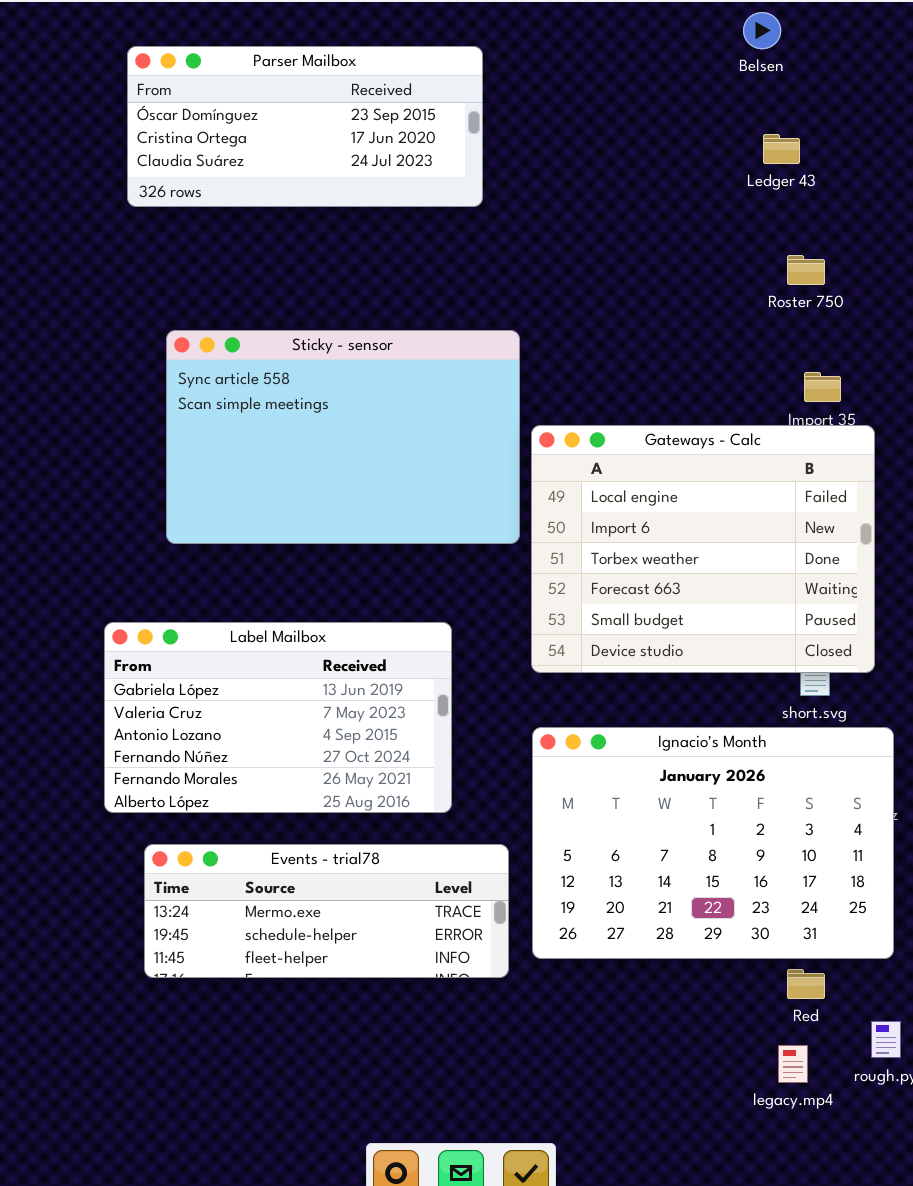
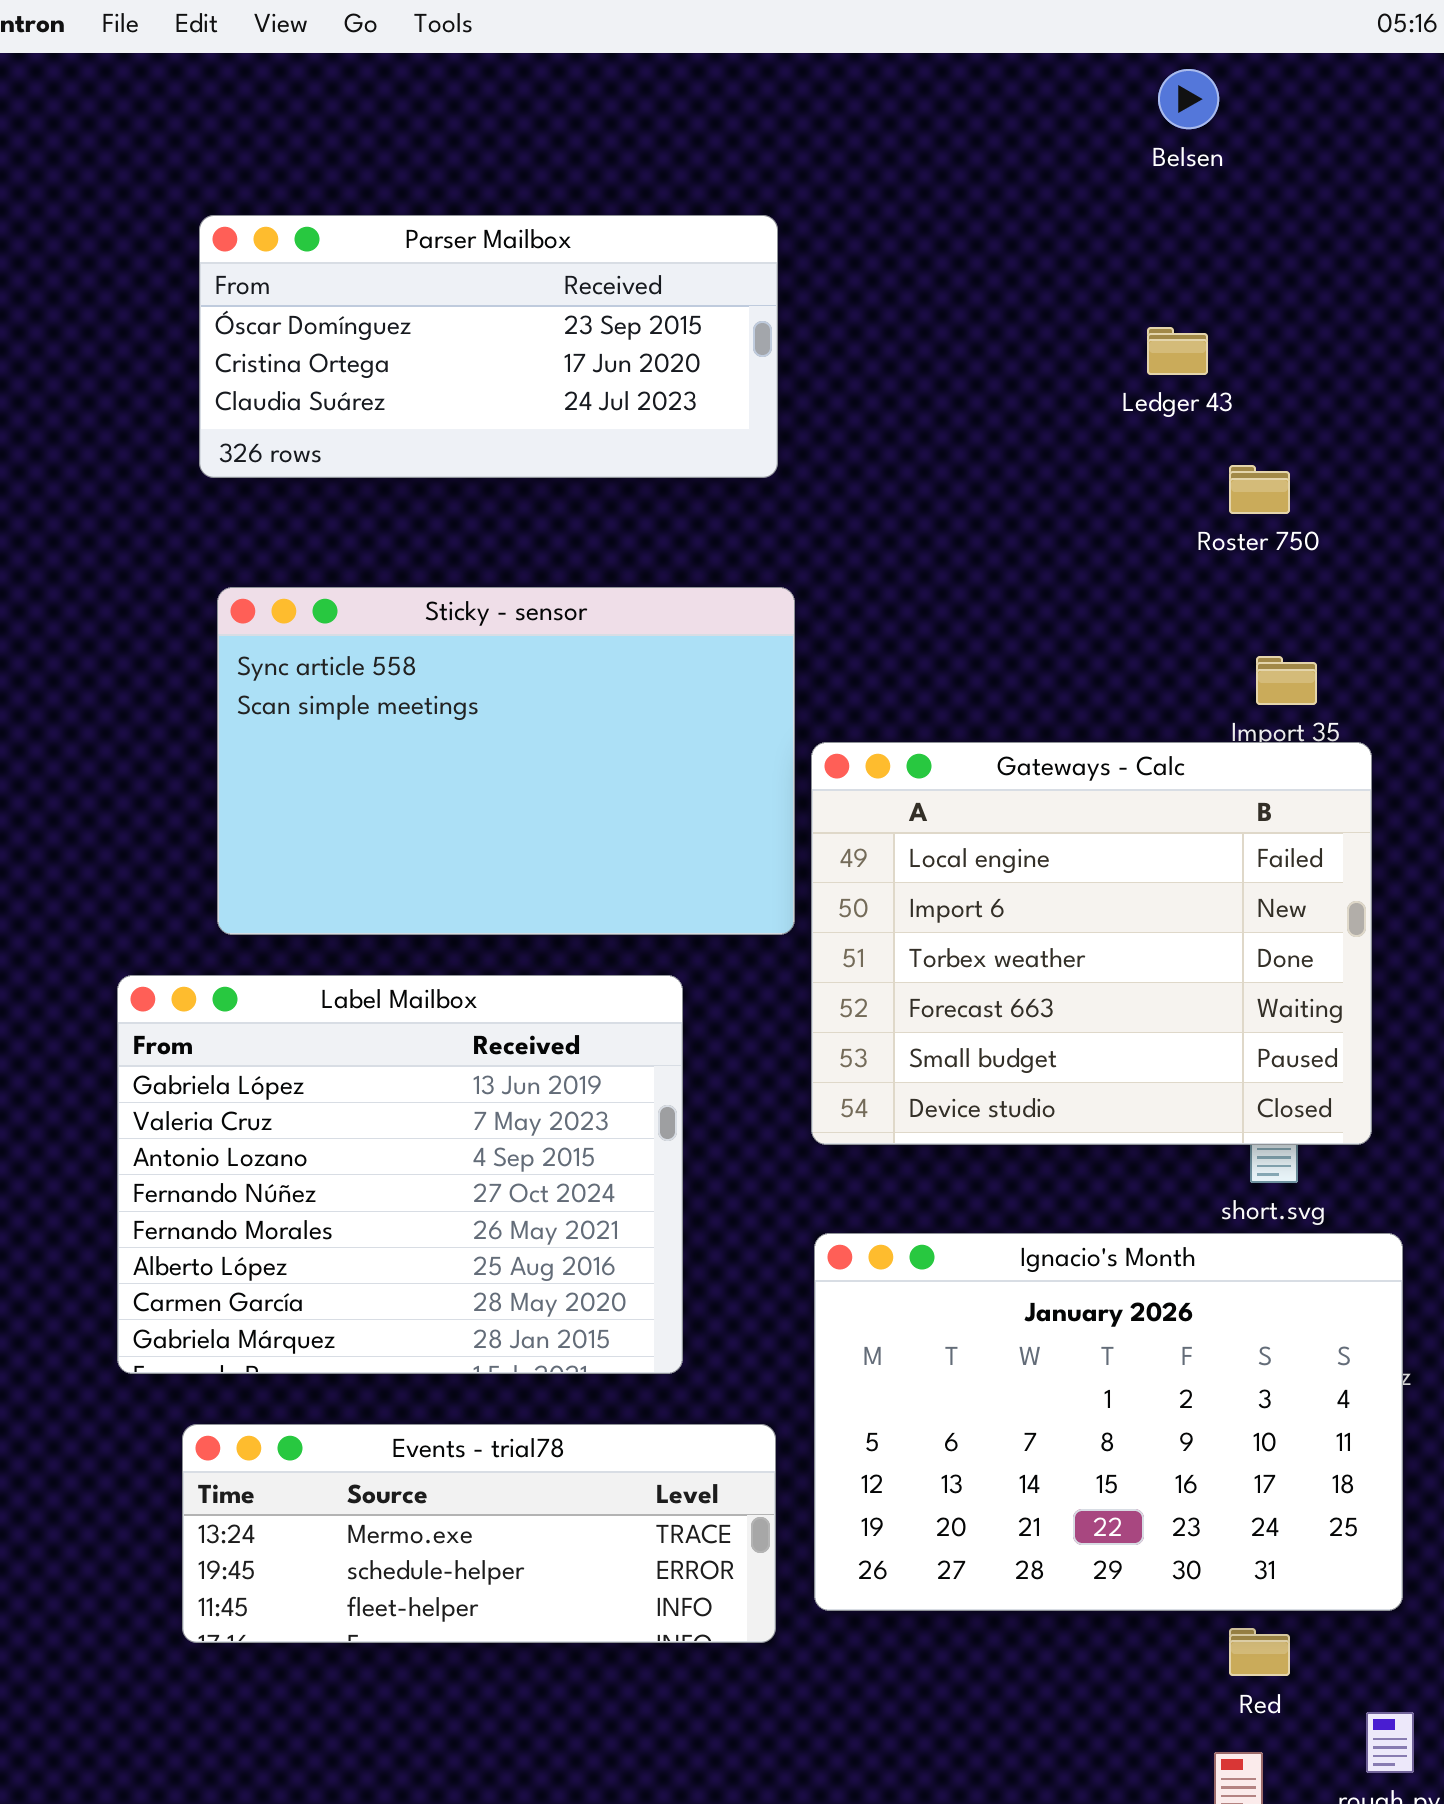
Parser Mailbox: [127,46,483,207] -> [199,215,778,478], moved
Ledger 43: [763,134,800,164] -> [1147,327,1208,375], moved
Label Mailbox: [104,622,452,813] -> [117,975,683,1374], resized

